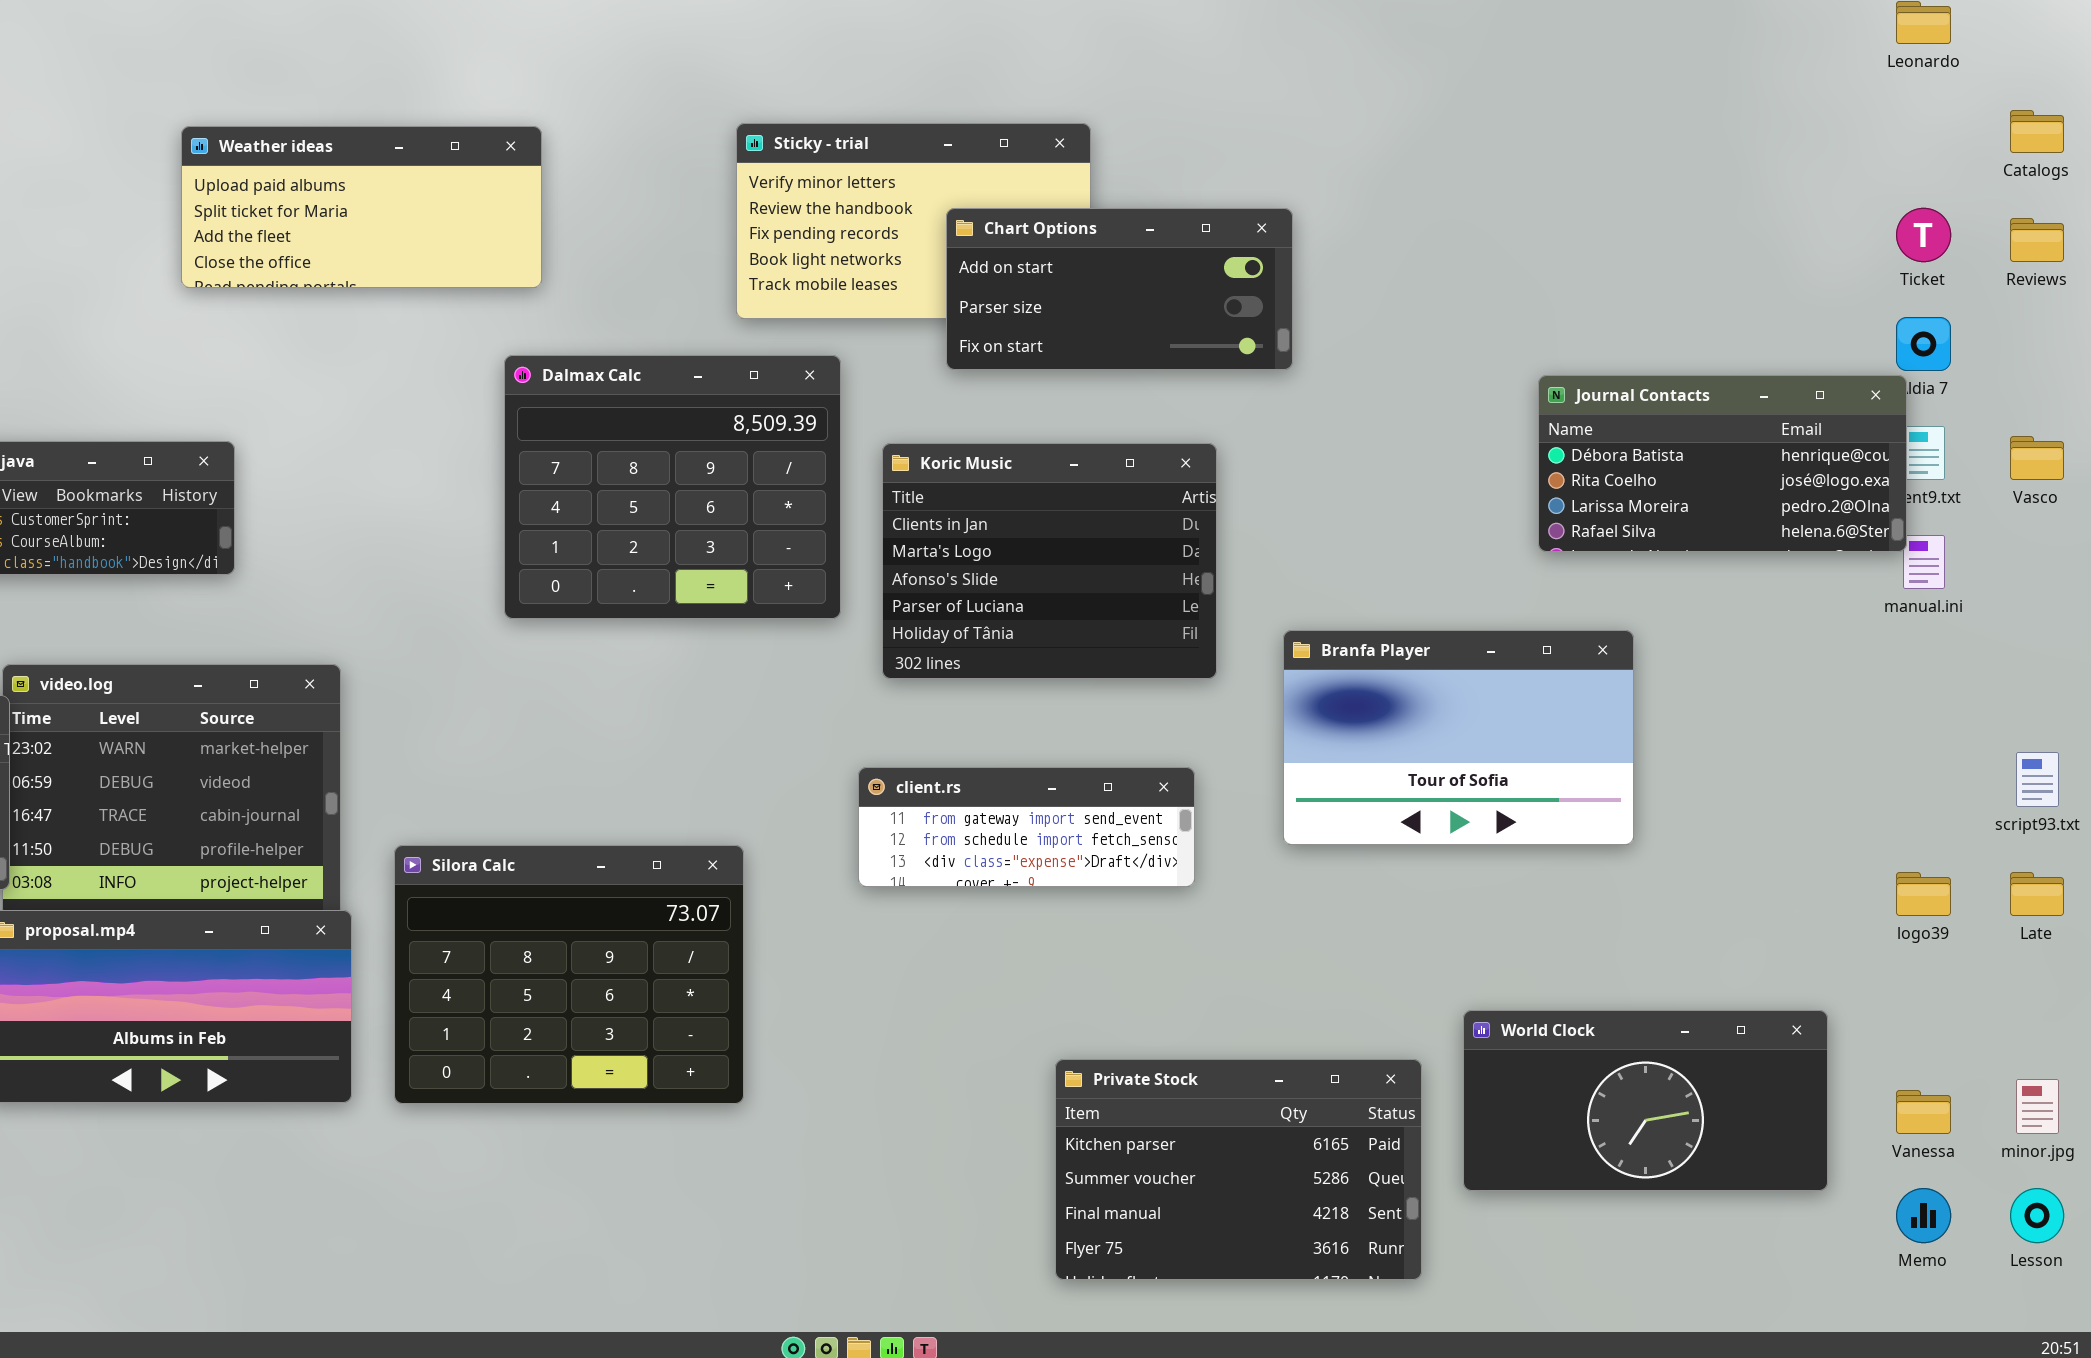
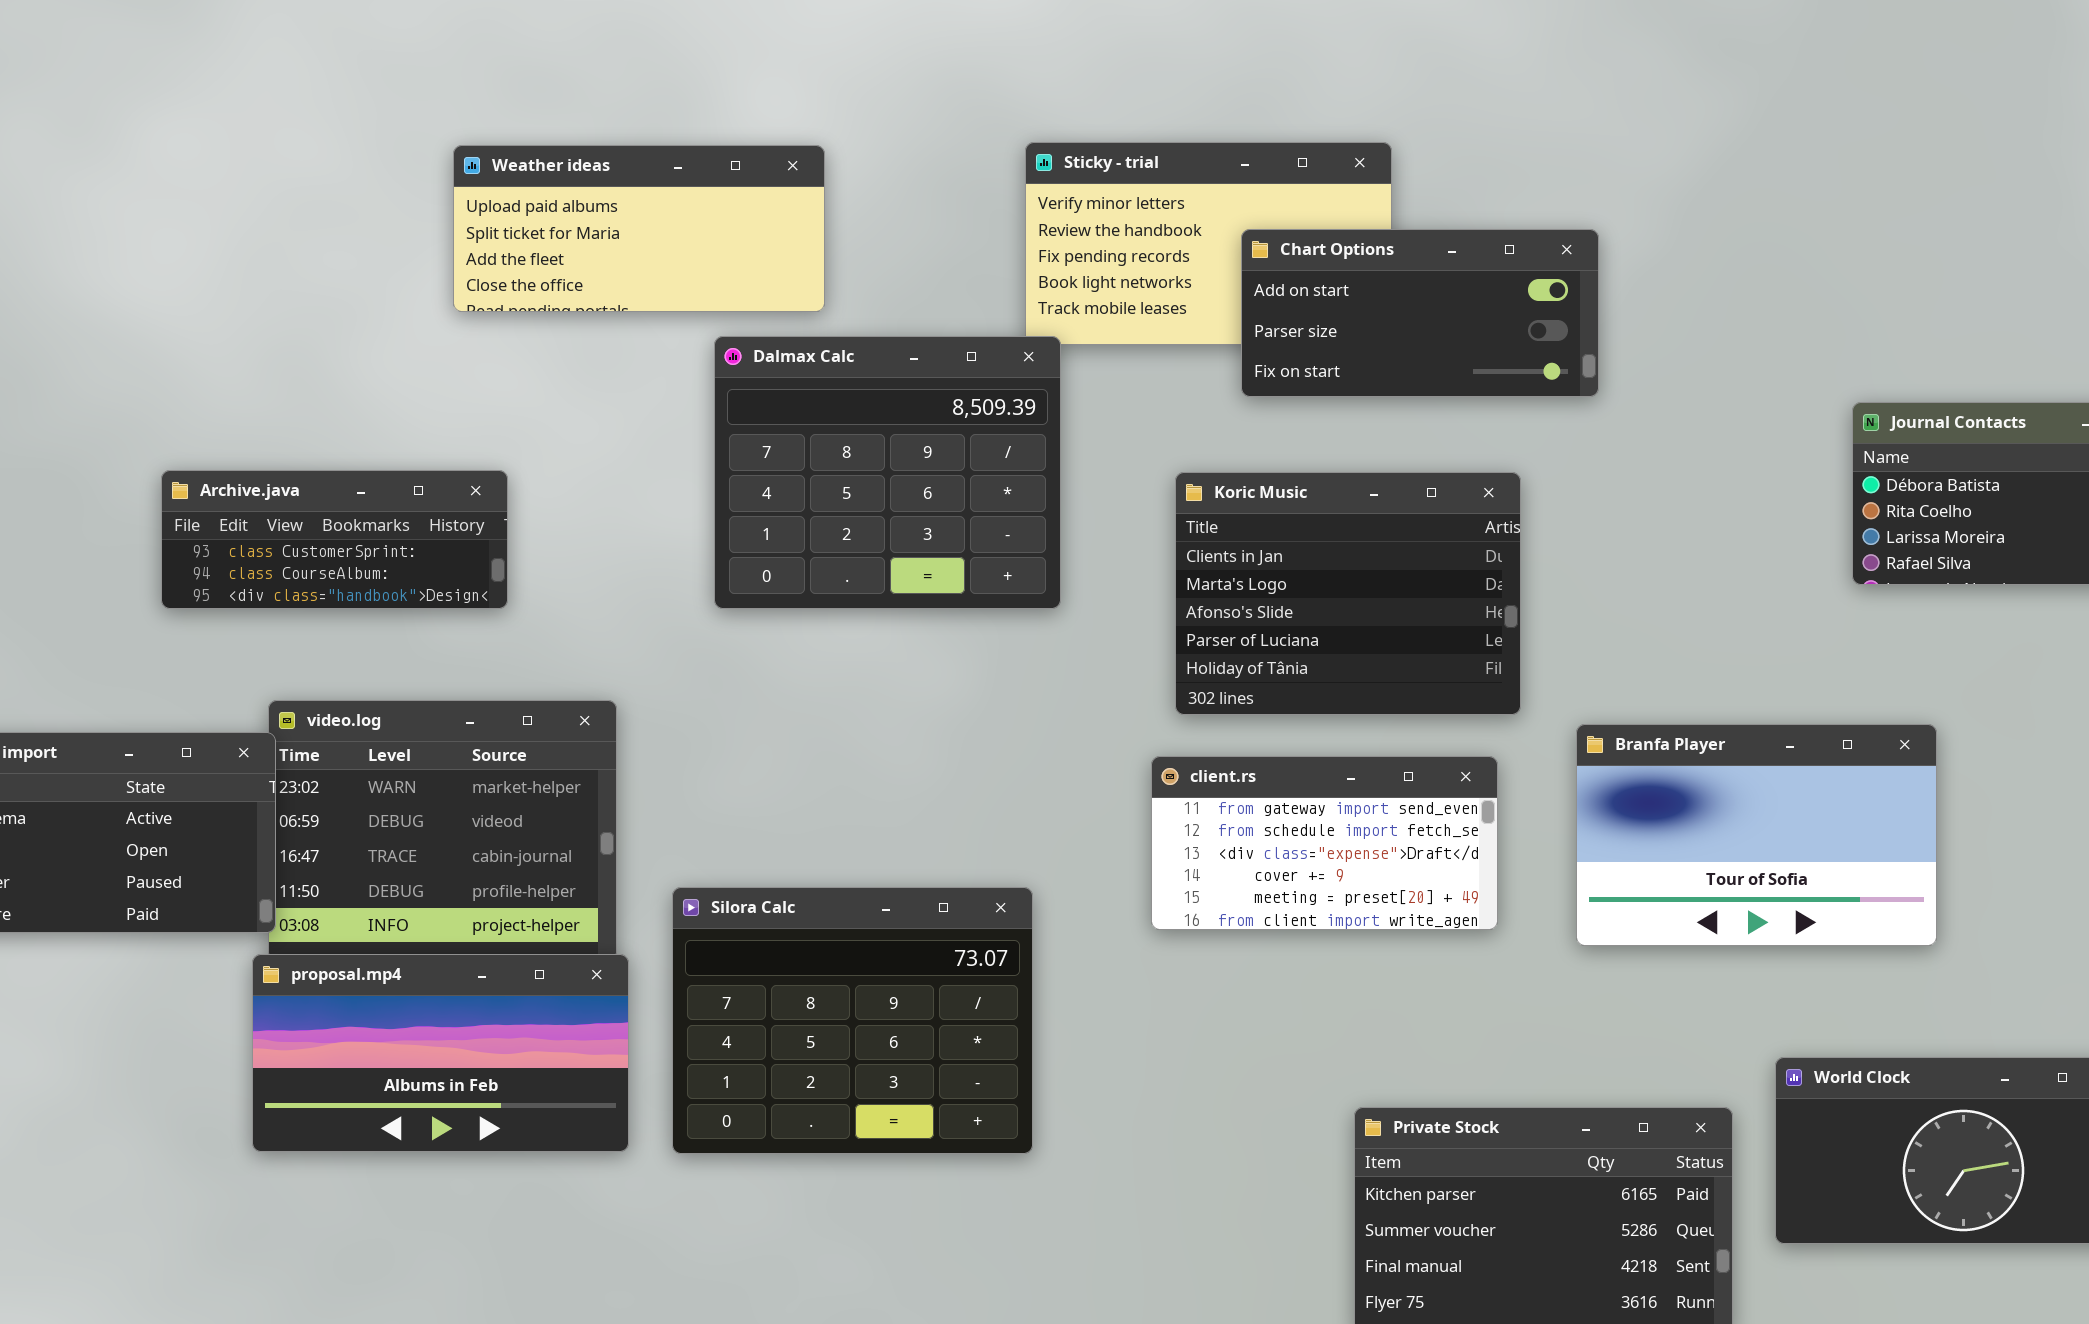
Dalmax Calc: [504,355,841,619] -> [714,336,1061,609], moved
Branfa Player: [1283,630,1634,845] -> [1576,724,1937,946], moved
client.rs: [858,767,1195,887] -> [1151,756,1498,930], resized

